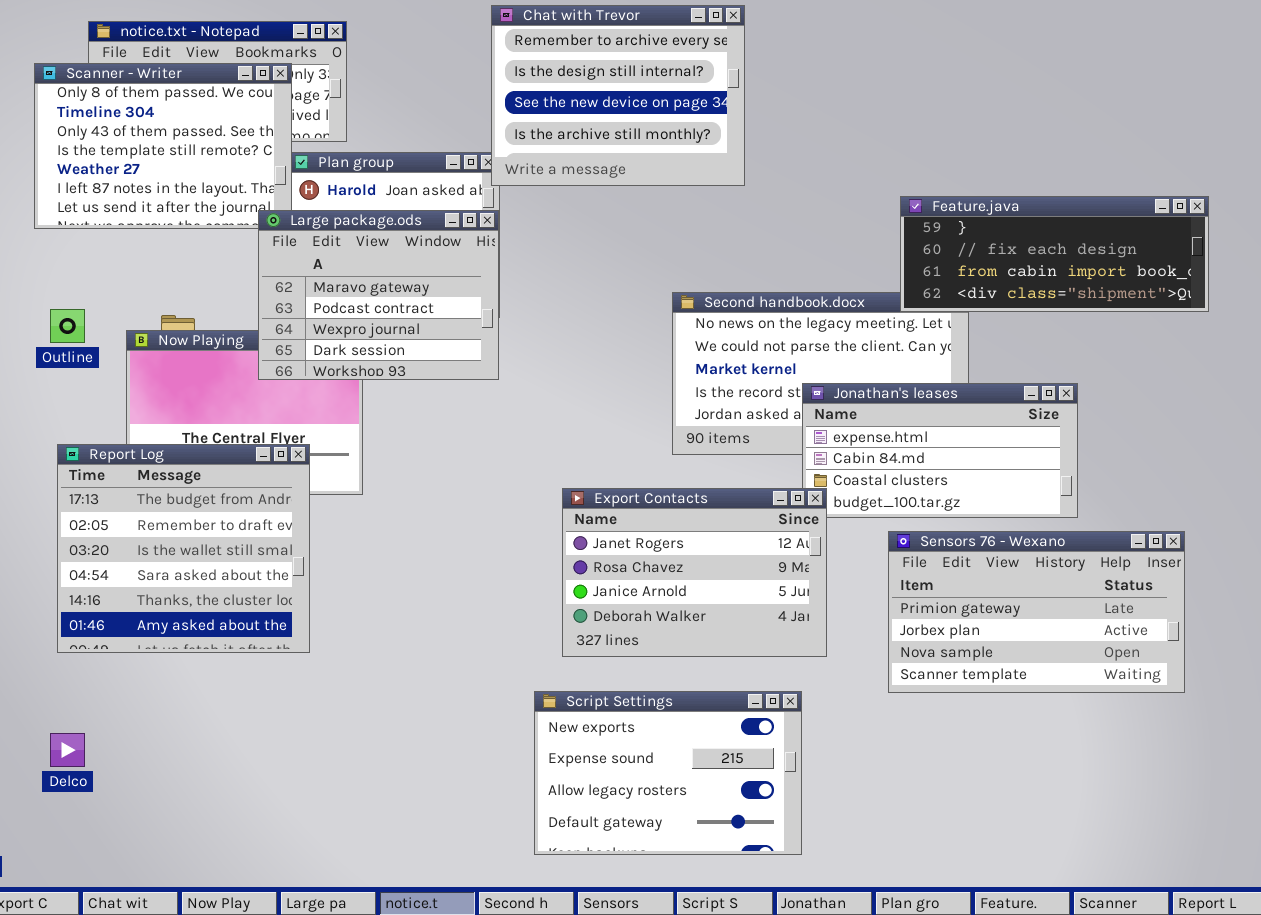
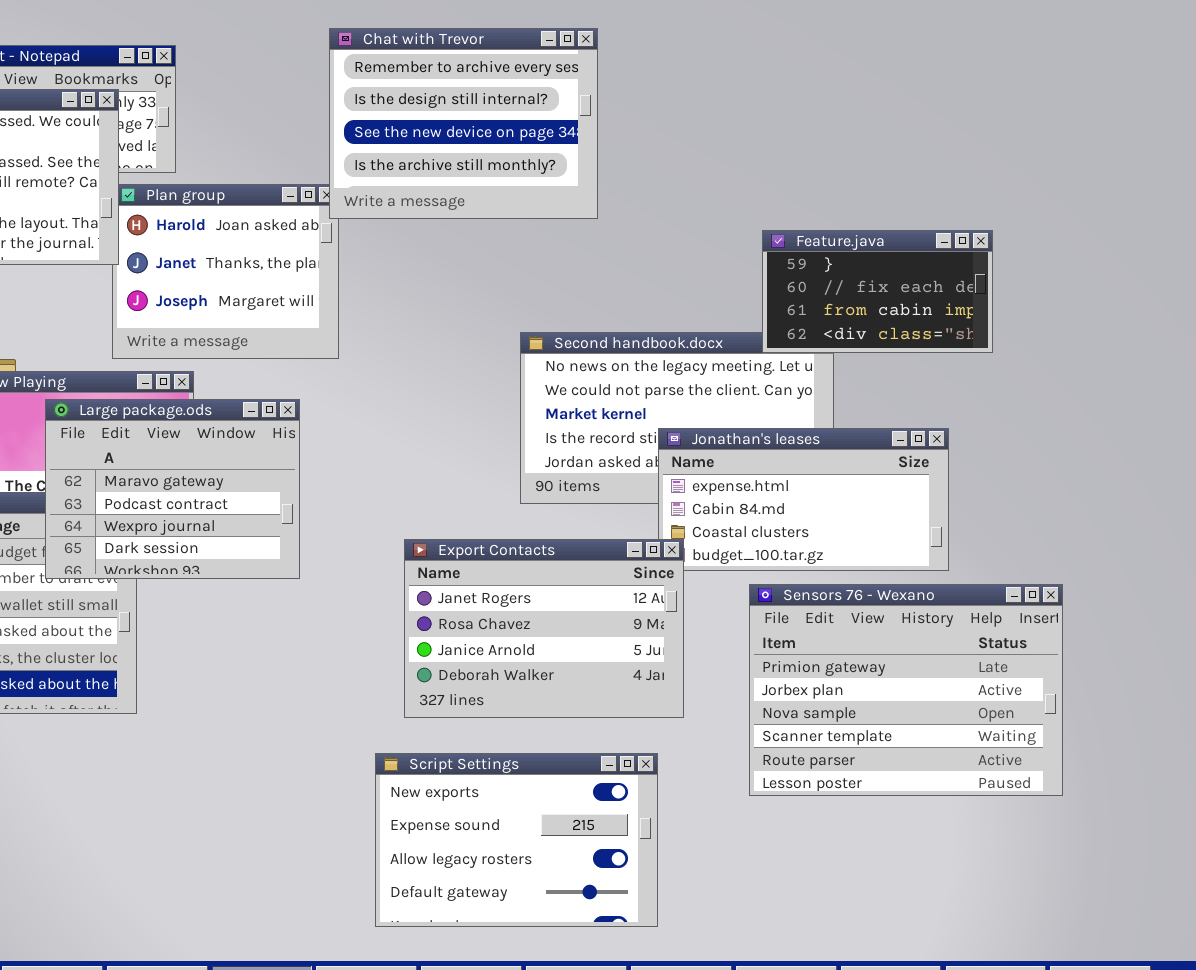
Feature.java: [900,196,1209,312] -> [762,230,993,353], resized
Large package.ods: [258,210,499,380] -> [45,399,300,579], moved
Sensors 76 - Wexano: [888,531,1185,693] -> [749,584,1063,796], resized

